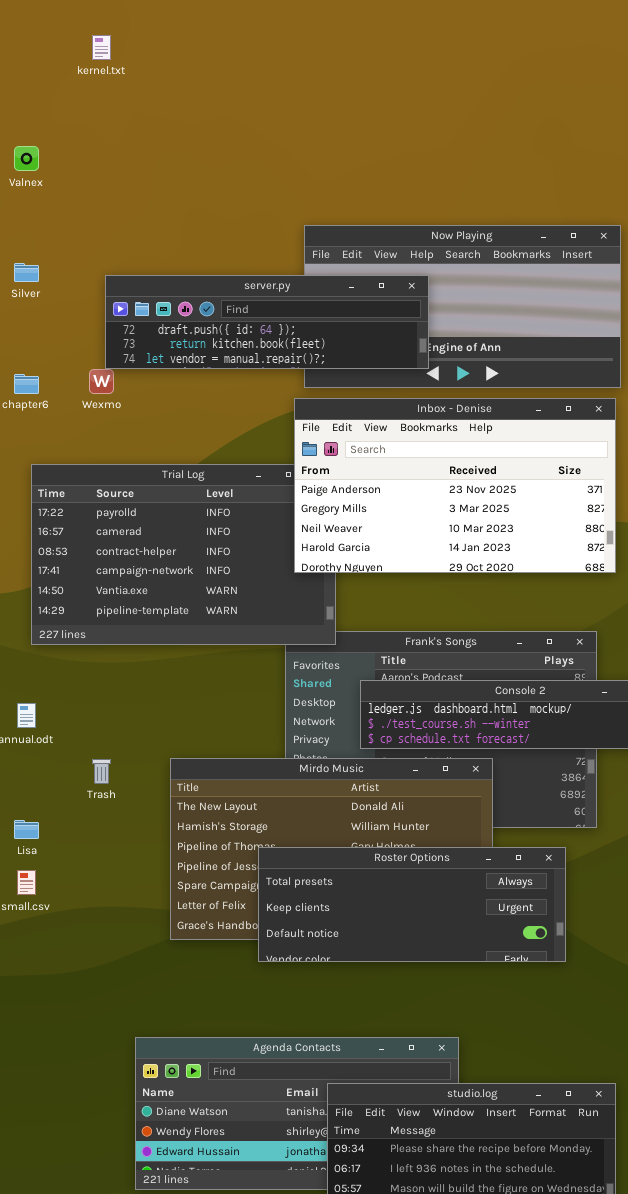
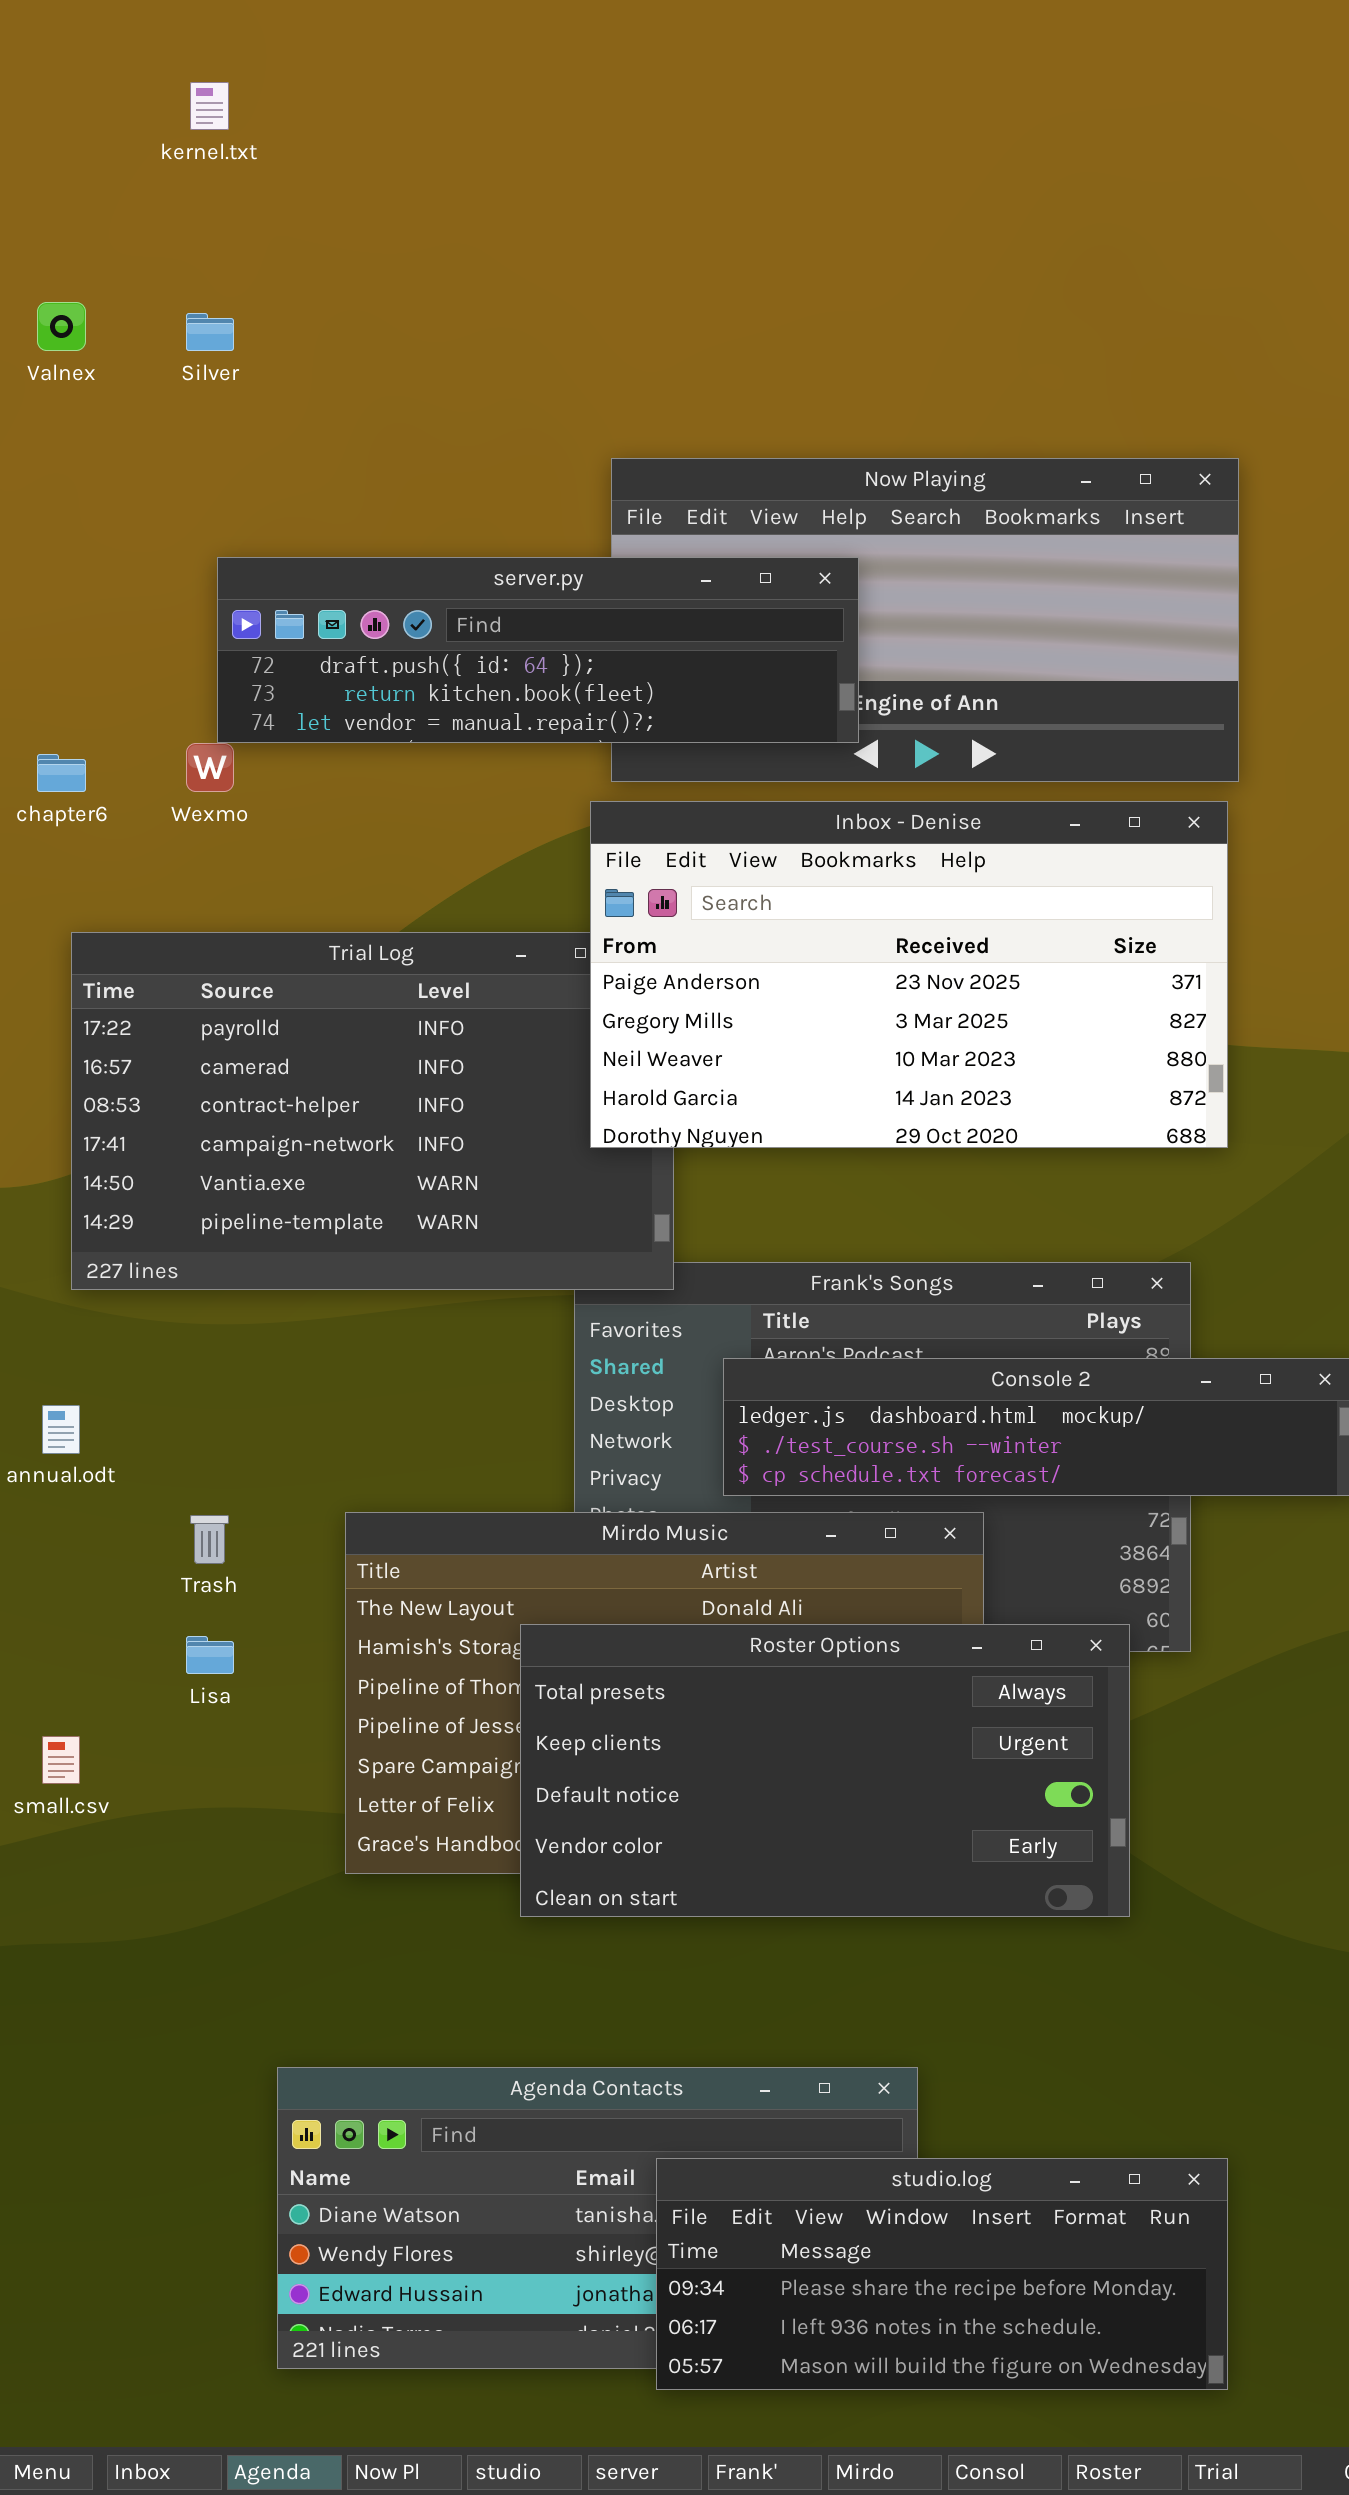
Silver: [14,263,39,282] -> [186,313,234,351], moved
Lisa: [14,820,39,839] -> [186,1636,234,1674], moved
Roster Options: [258,847,566,962] -> [520,1624,1130,1917], resized

